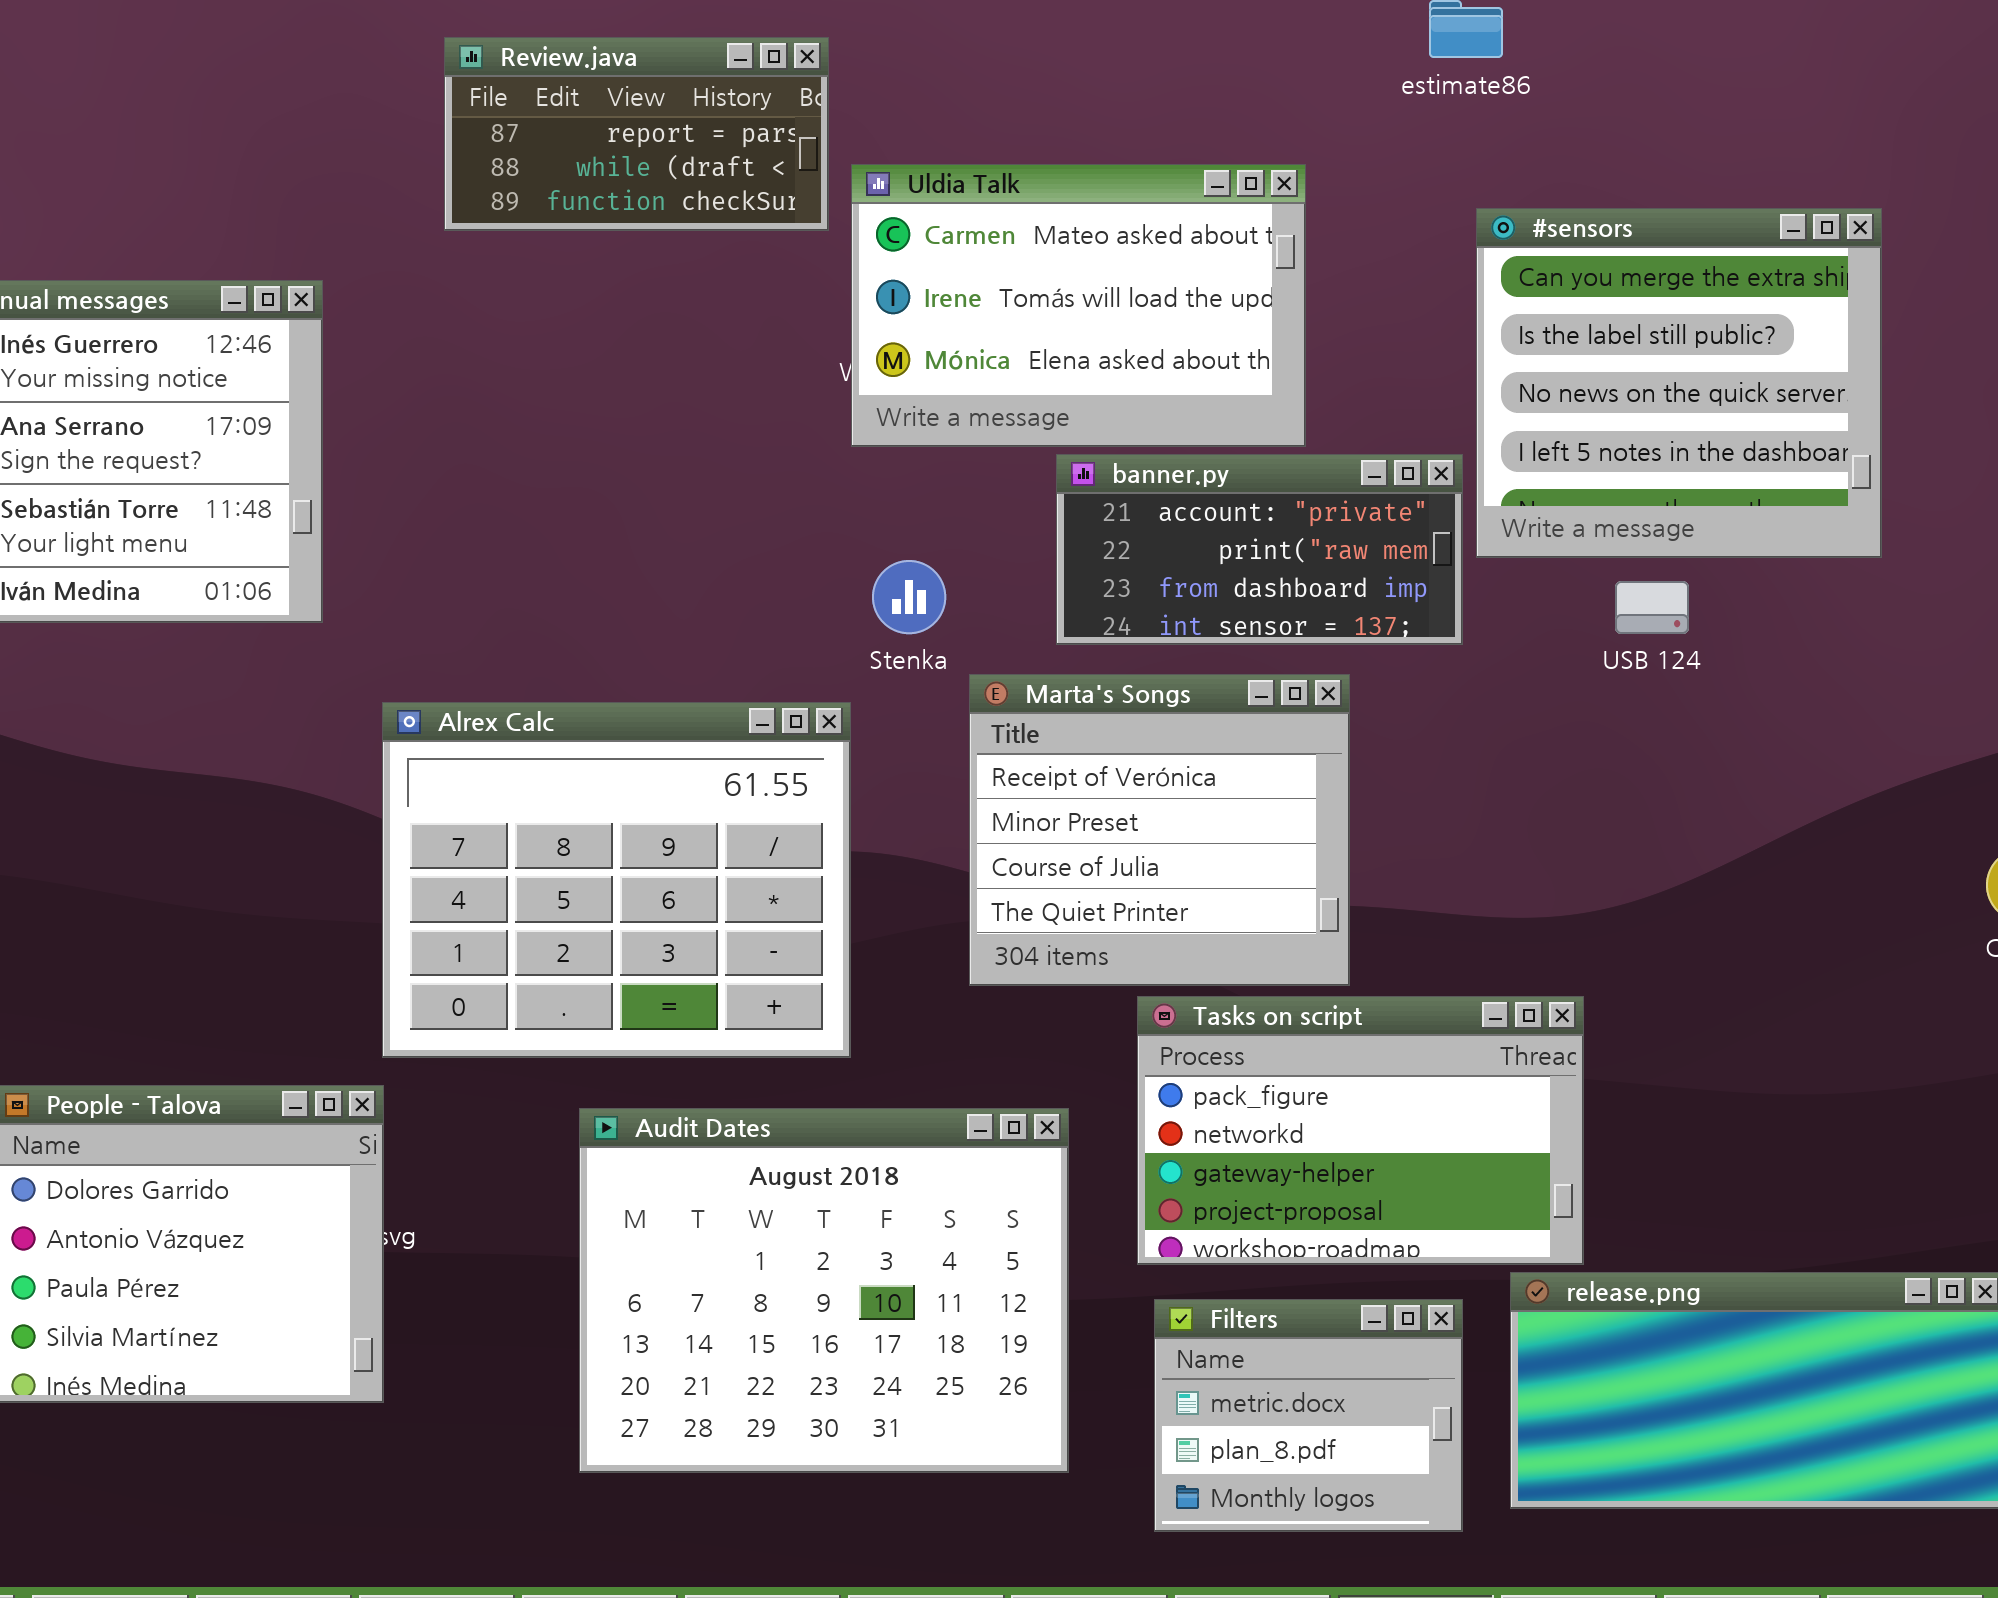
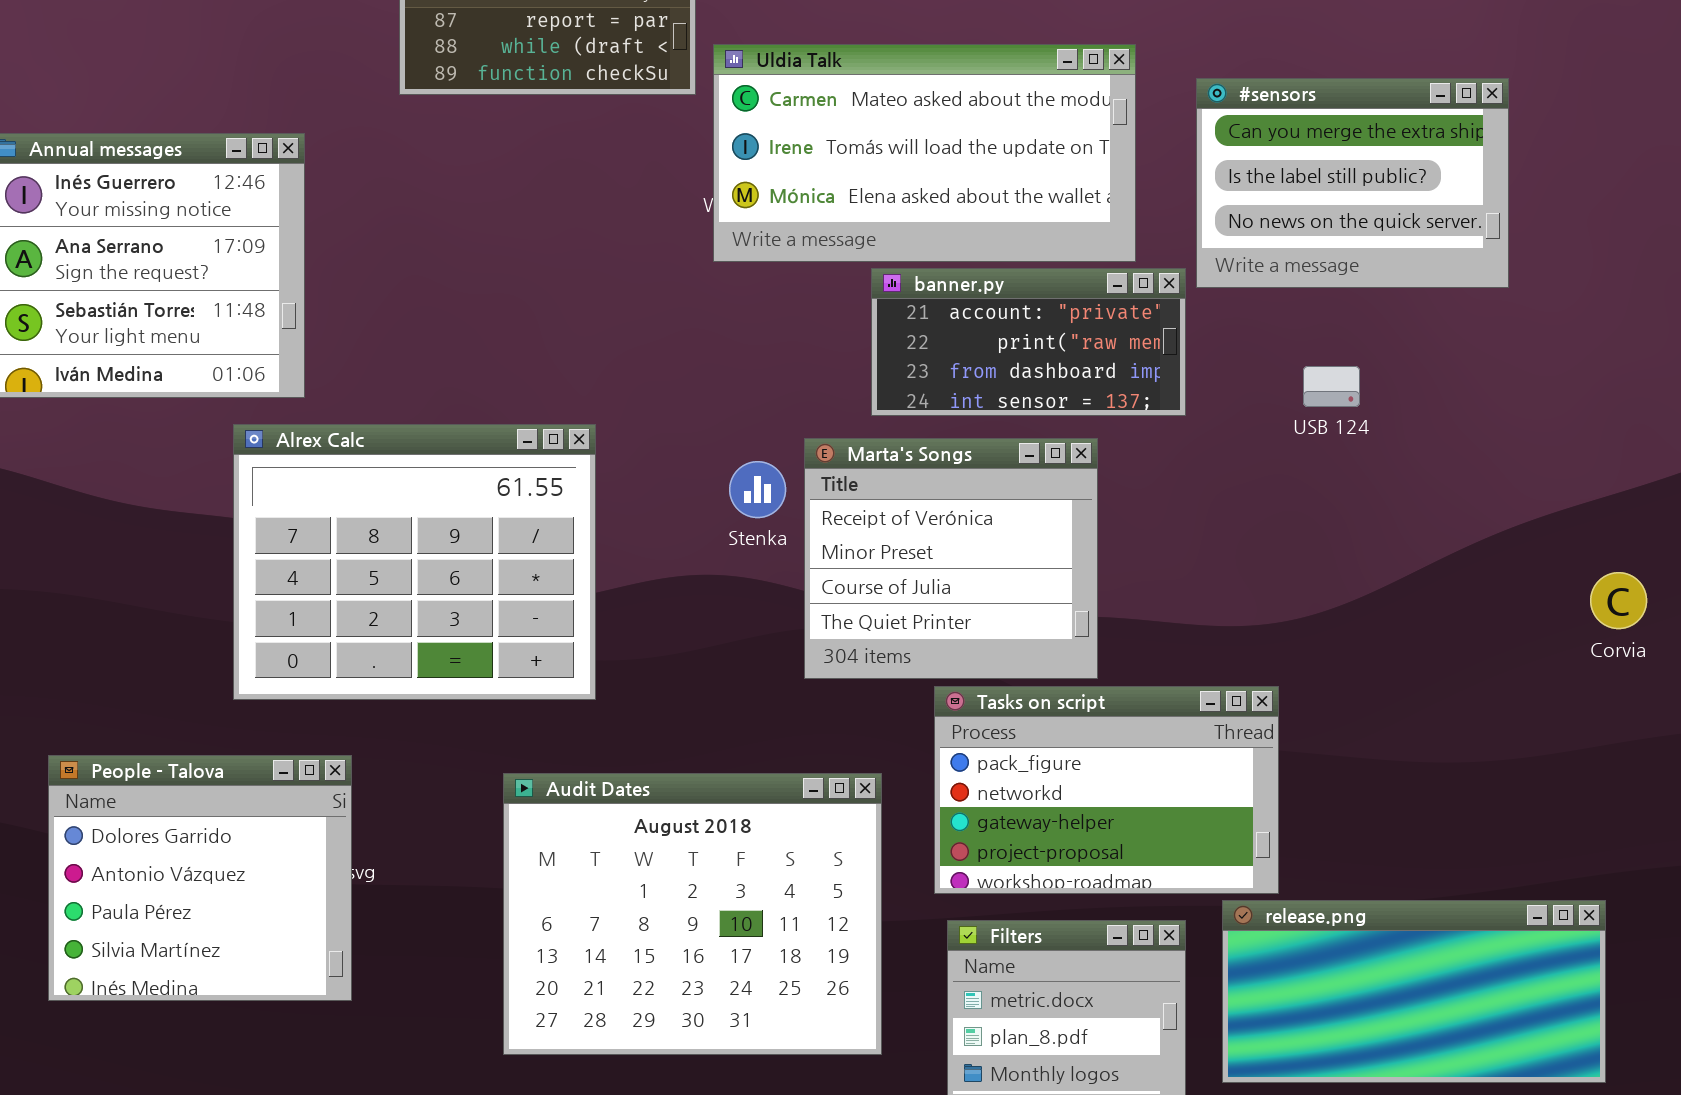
Uldia Talk: [851,164,1306,447] -> [713,44,1136,262], resized
#sensors: [1476,208,1882,558] -> [1196,78,1509,288], resized
Stenka: [872,560,946,634] -> [729,461,786,518], moved
Alrex Calc: [382,702,851,1058] -> [233,424,596,700], moved

